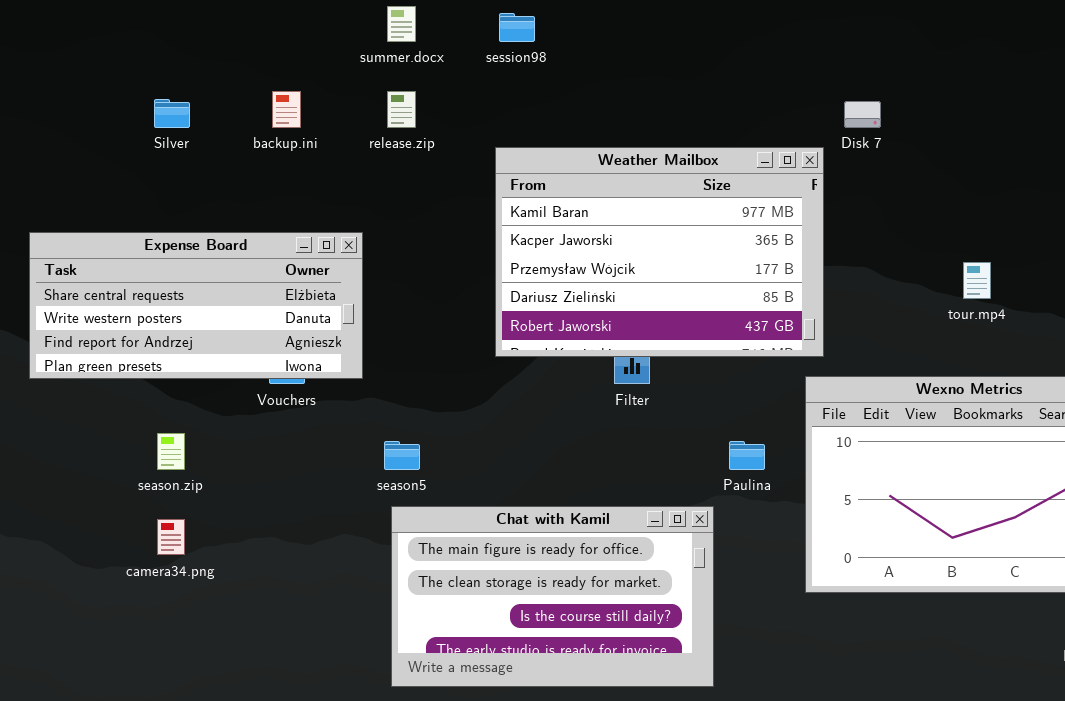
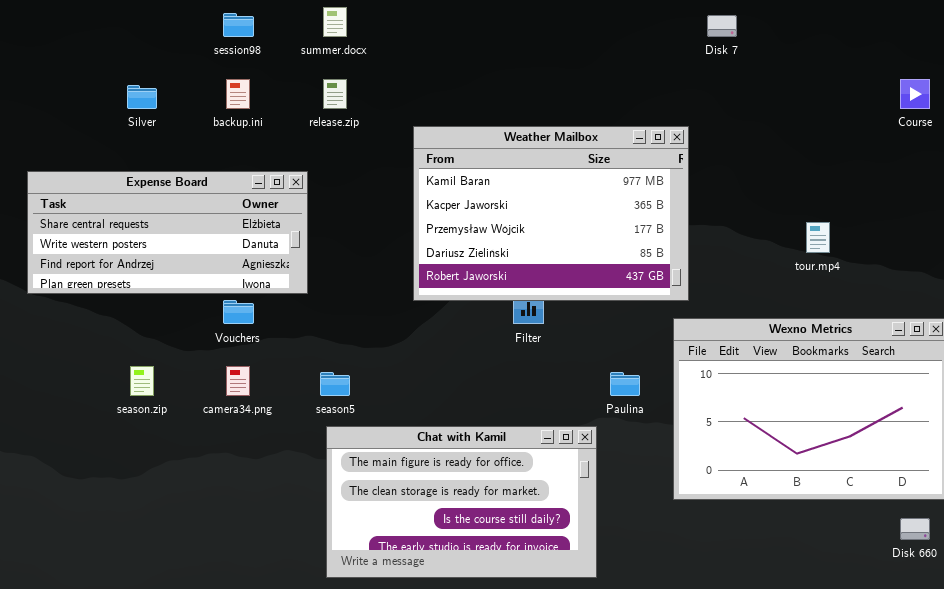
session98: [499,13,535,42] -> [223,13,254,37], moved
Disk 7: [844,101,881,128] -> [707,15,737,37], moved
Expense Board: [29,232,363,379] -> [27,171,308,294], moved
camera34.png: [157,519,185,555] -> [226,366,250,396], moved

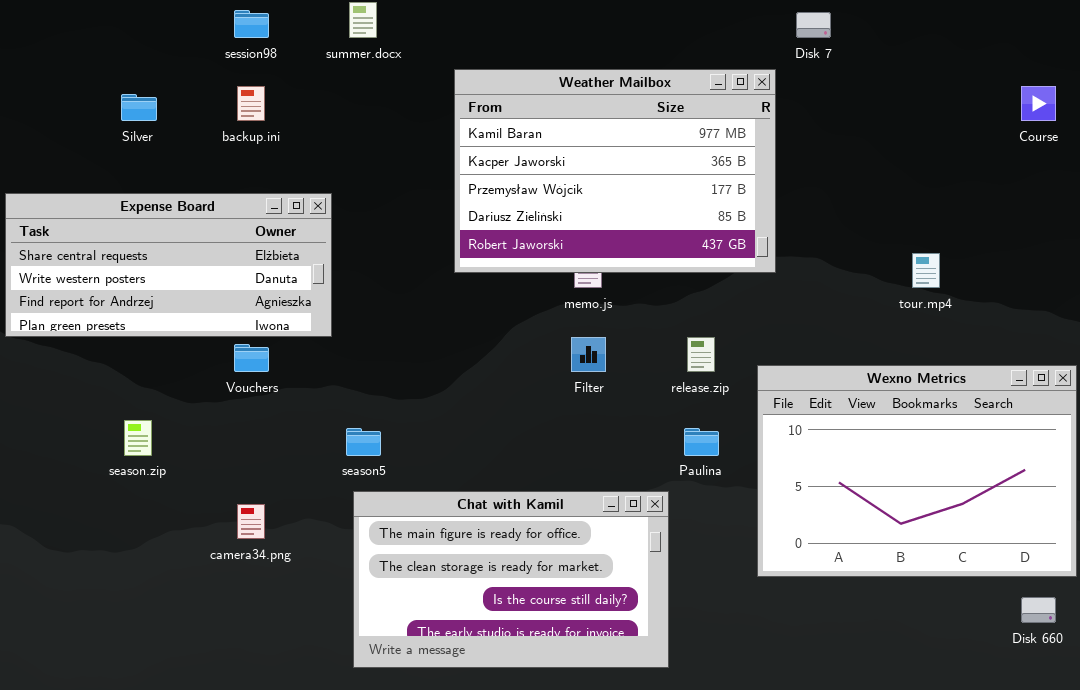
release.zip: [323,79,347,109] -> [687,337,715,372], moved
Weather Mailbox: [413,126,689,301] -> [454,69,776,273], moved
camera34.png: [226,366,250,396] -> [237,504,265,539], moved

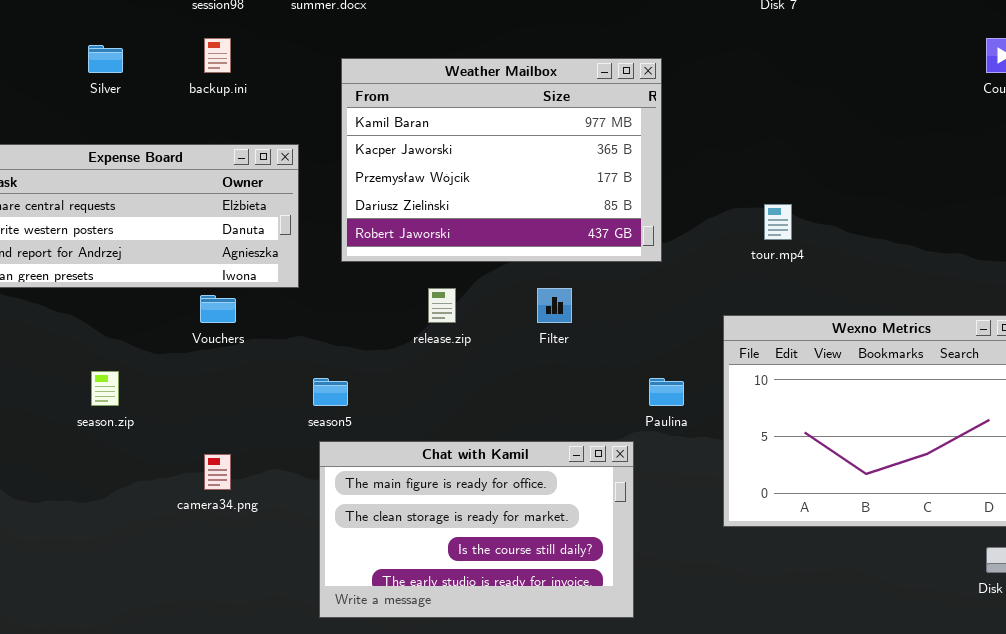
Weather Mailbox: [454,69,776,273] -> [341,58,662,262], moved
tour.mp4: [912,253,940,288] -> [764,204,792,240], moved
release.zip: [687,337,715,372] -> [428,288,456,323], moved

